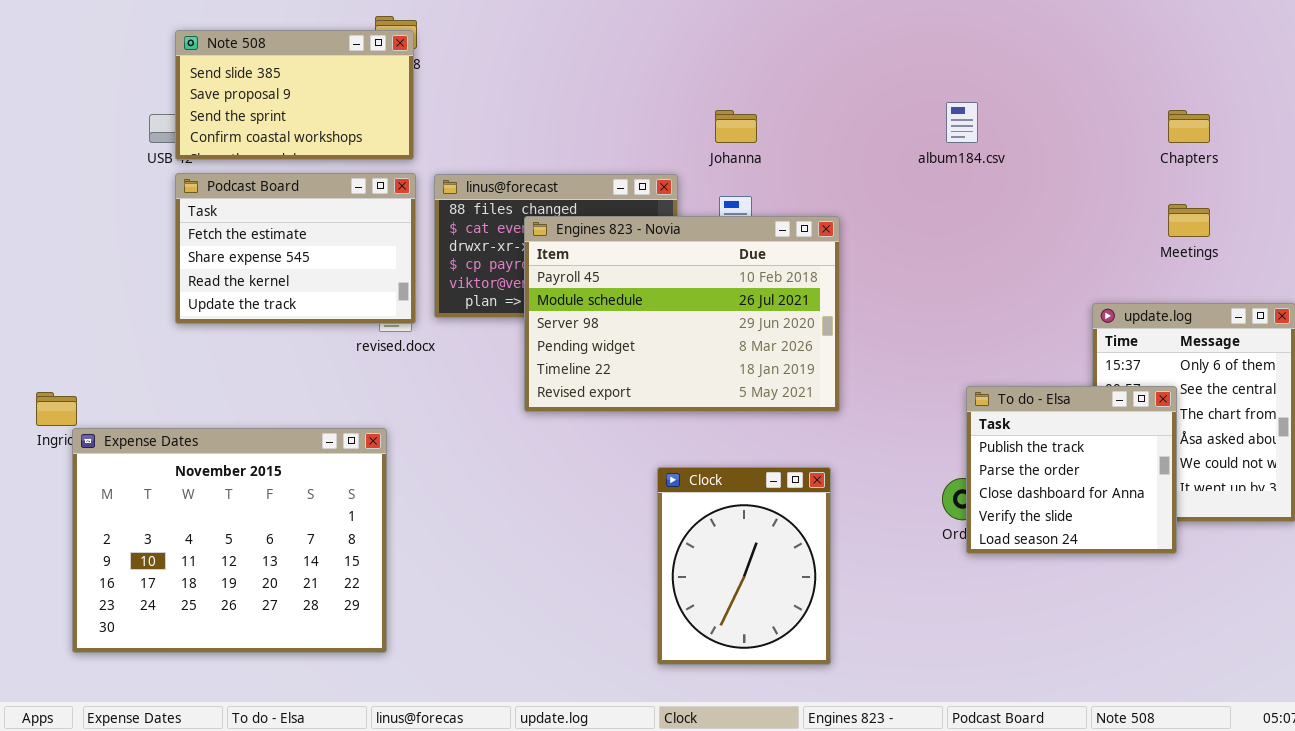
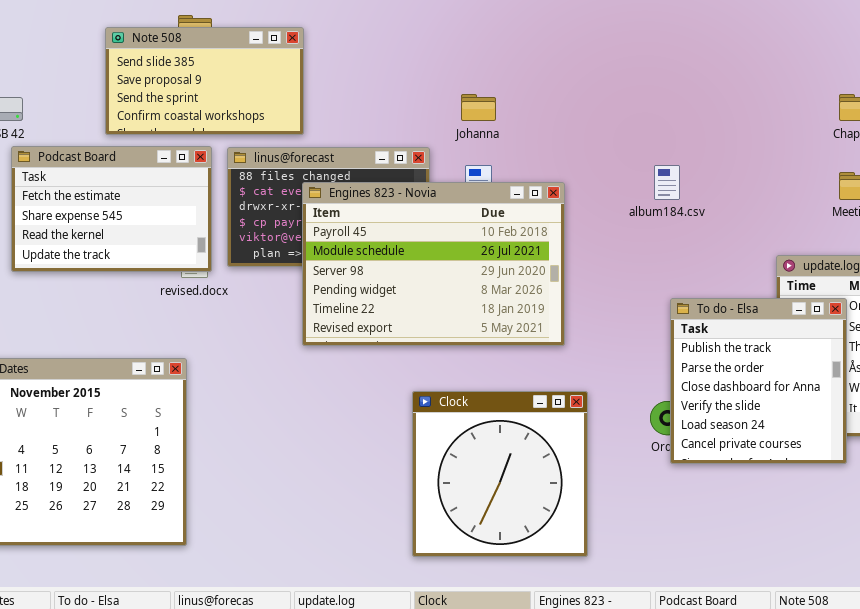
Note 508: [175,30,414,160] -> [105,27,304,135], moved
album184.csv: [946,102,978,143] -> [654,165,680,200], moved
To do - Elsa: [966,386,1177,554] -> [670,298,847,464], resized
Clock: [657,467,831,665] -> [412,391,588,557], resized

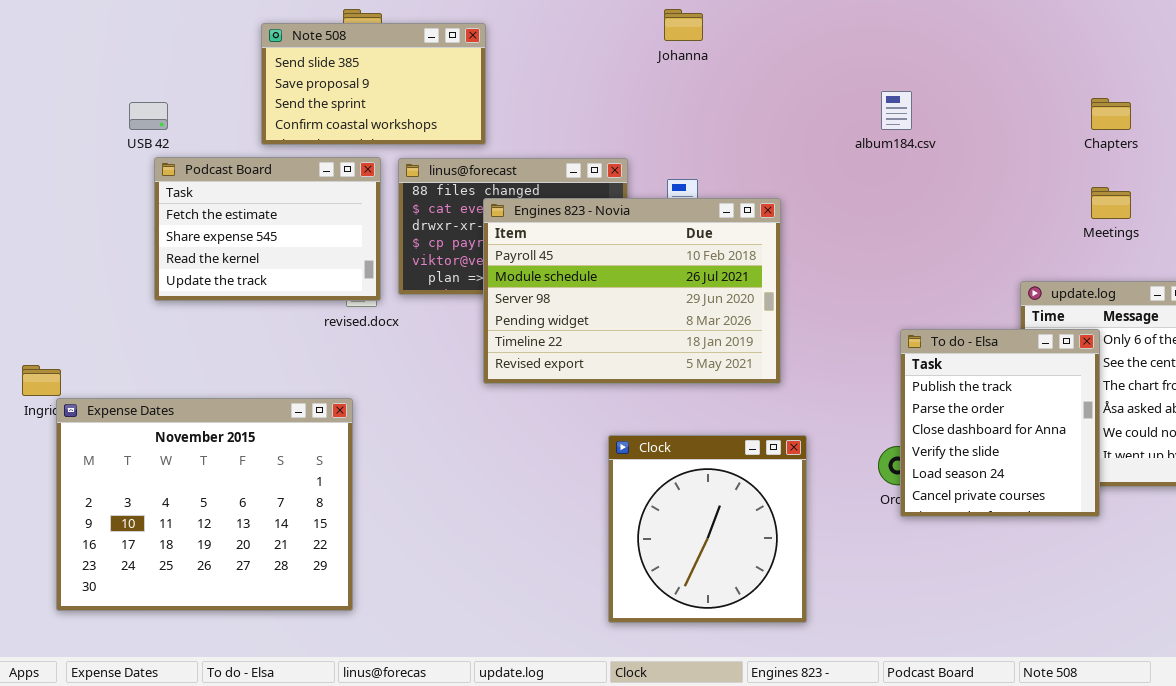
Johanna: [461,94,496,121] -> [664,9,703,41], moved
album184.csv: [654,165,680,200] -> [881,91,912,130], moved

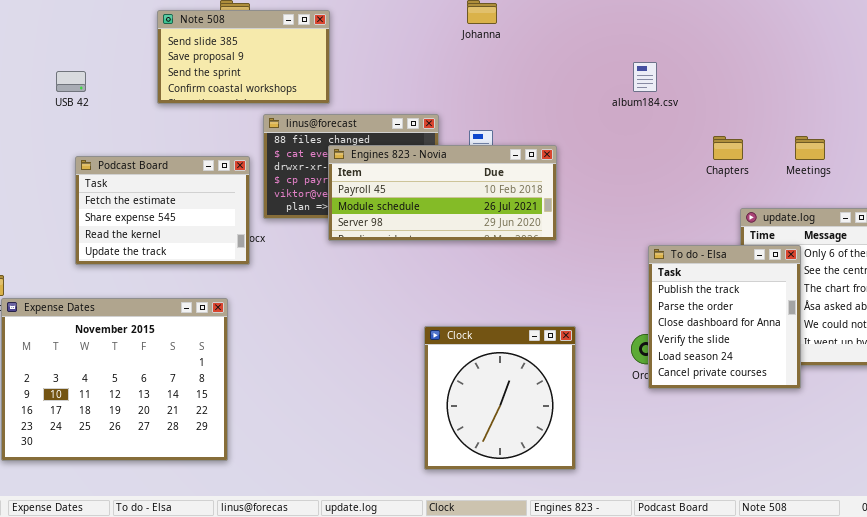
Chapters: [1091,98,1131,130] -> [713,136,743,160], moved
Podcast Board: [154,157,381,301] -> [75,156,250,265], moved
Engines 823 - Novia: [483,198,781,384] -> [328,145,557,241], resized

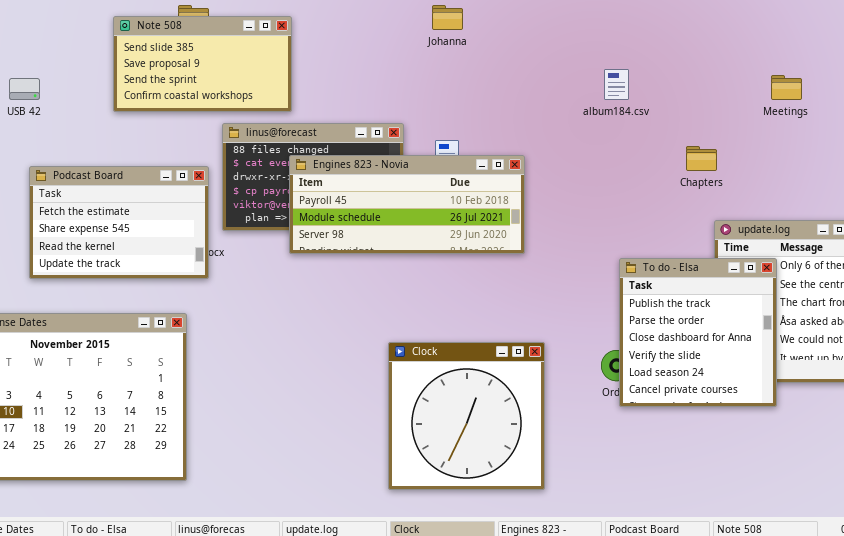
Meetings: [795,136,825,160] -> [771,75,802,100], moved

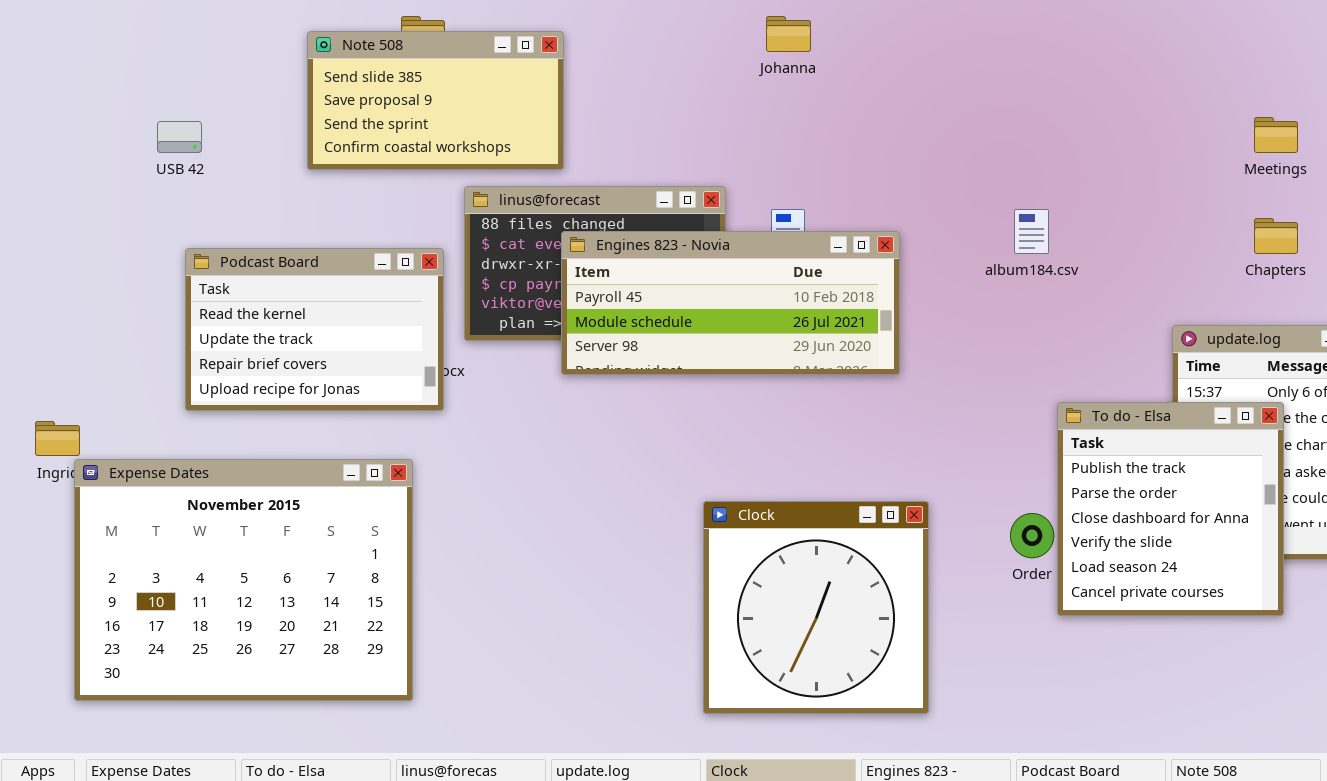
album184.csv: [604,69,629,100] -> [1014,209,1049,254], moved
Chapters: [686,146,717,171] -> [1254,218,1298,254], moved
Podcast Board: [29,166,209,279] -> [185,248,444,411], scrolled down 2 rows
To do - Elsa: [619,258,777,407] -> [1057,402,1284,616], moved

